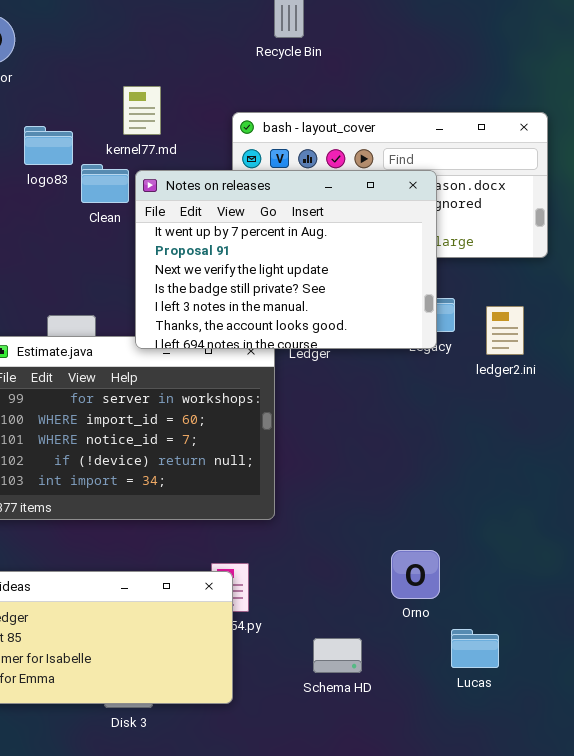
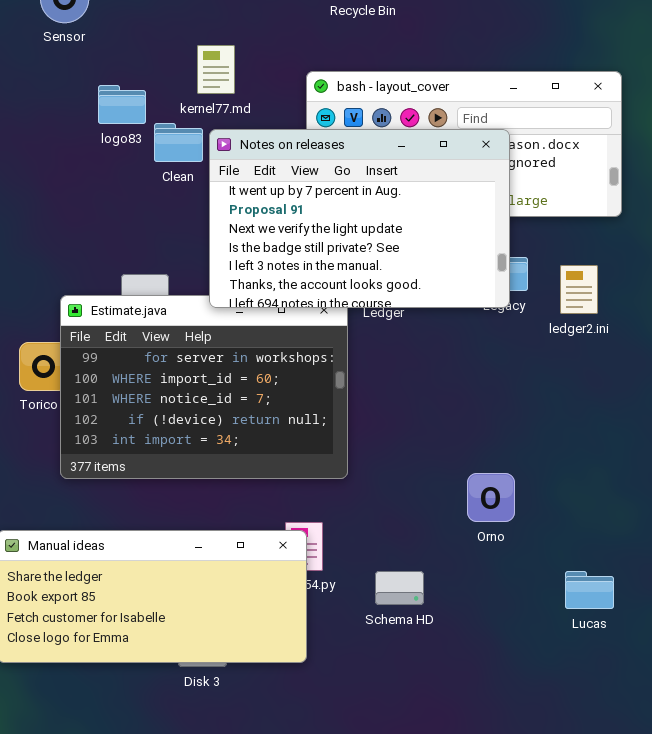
Orno: [391,550,440,599] -> [467,473,515,522], moved
Lucas: [451,629,499,668] -> [565,571,614,609], moved
Schema HD: [313,638,362,673] -> [375,571,424,605], moved

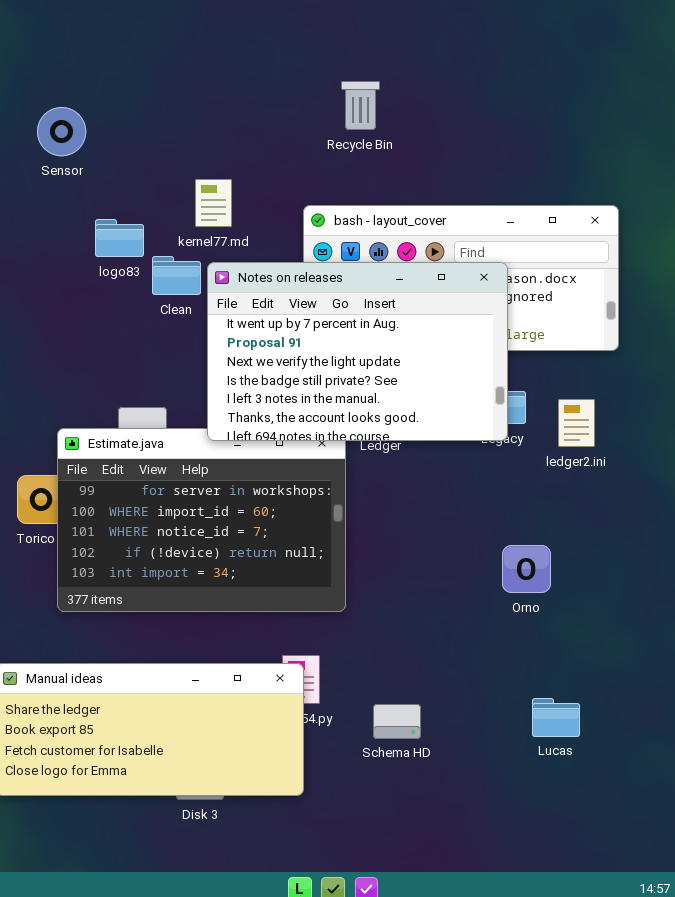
Orno: [467,473,515,522] -> [502,545,551,593], moved
Lucas: [565,571,614,609] -> [532,698,580,737], moved

